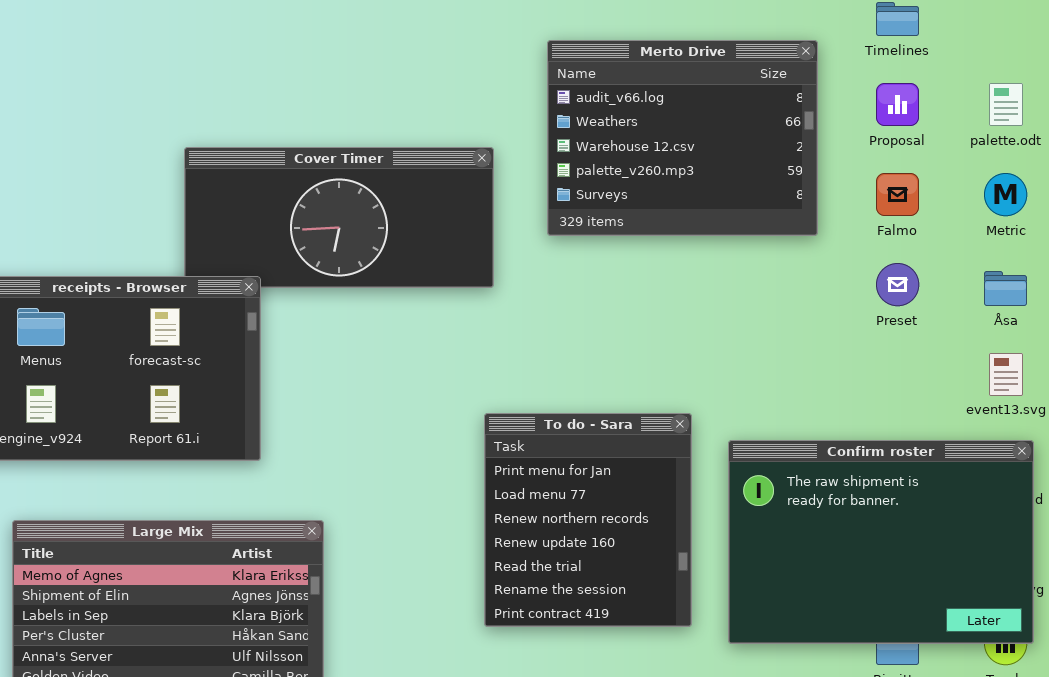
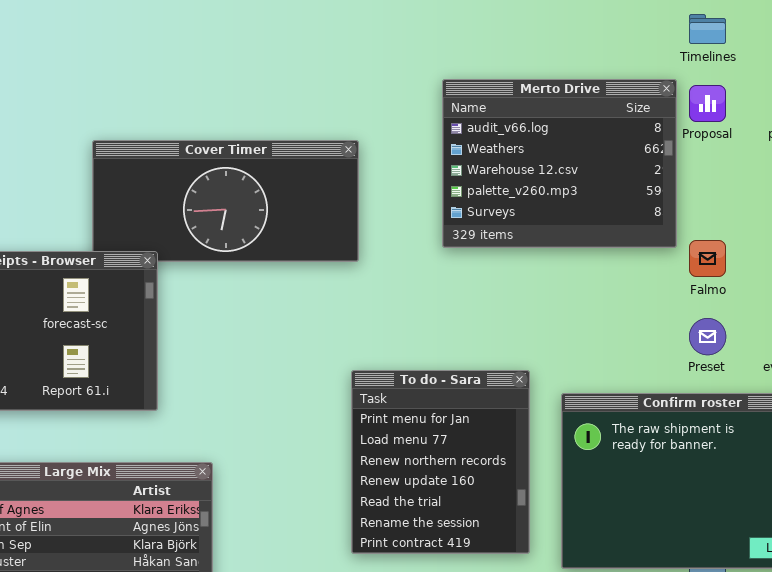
Merto Drive: [547,40,818,236] -> [442,79,677,248], moved
Falmo: [876,173,919,216] -> [689,240,726,277], moved
Preset: [876,263,919,306] -> [689,318,726,355], moved

